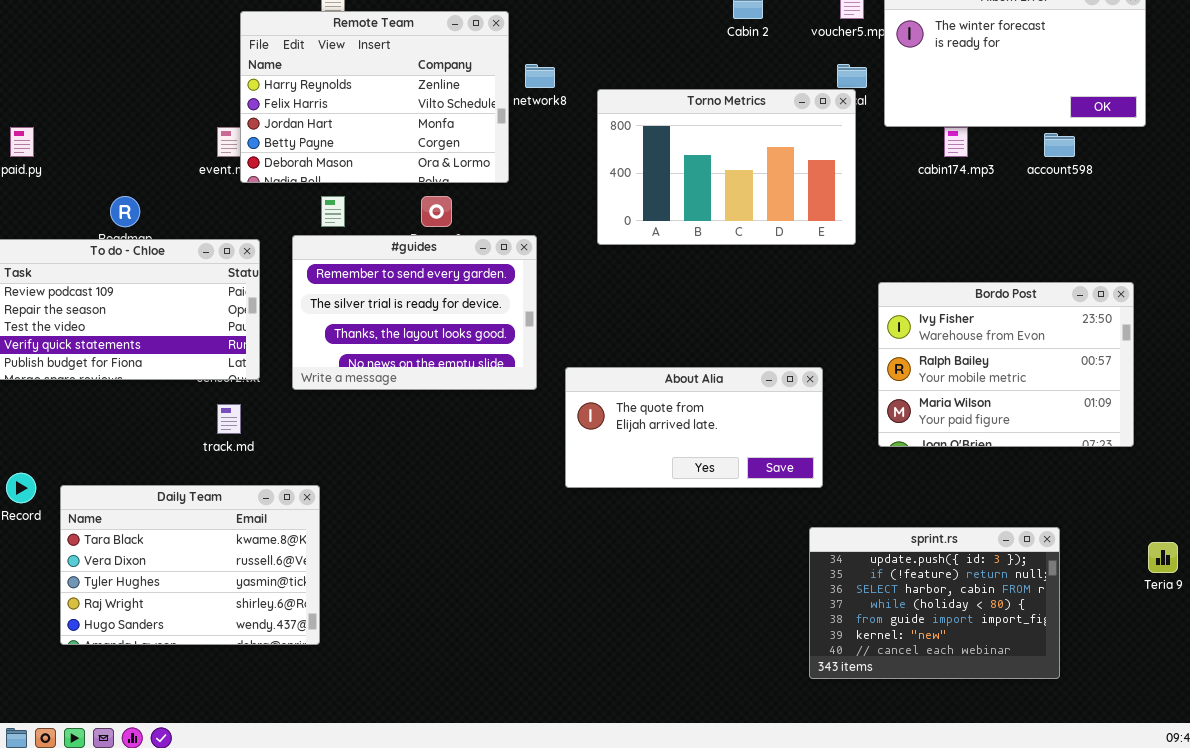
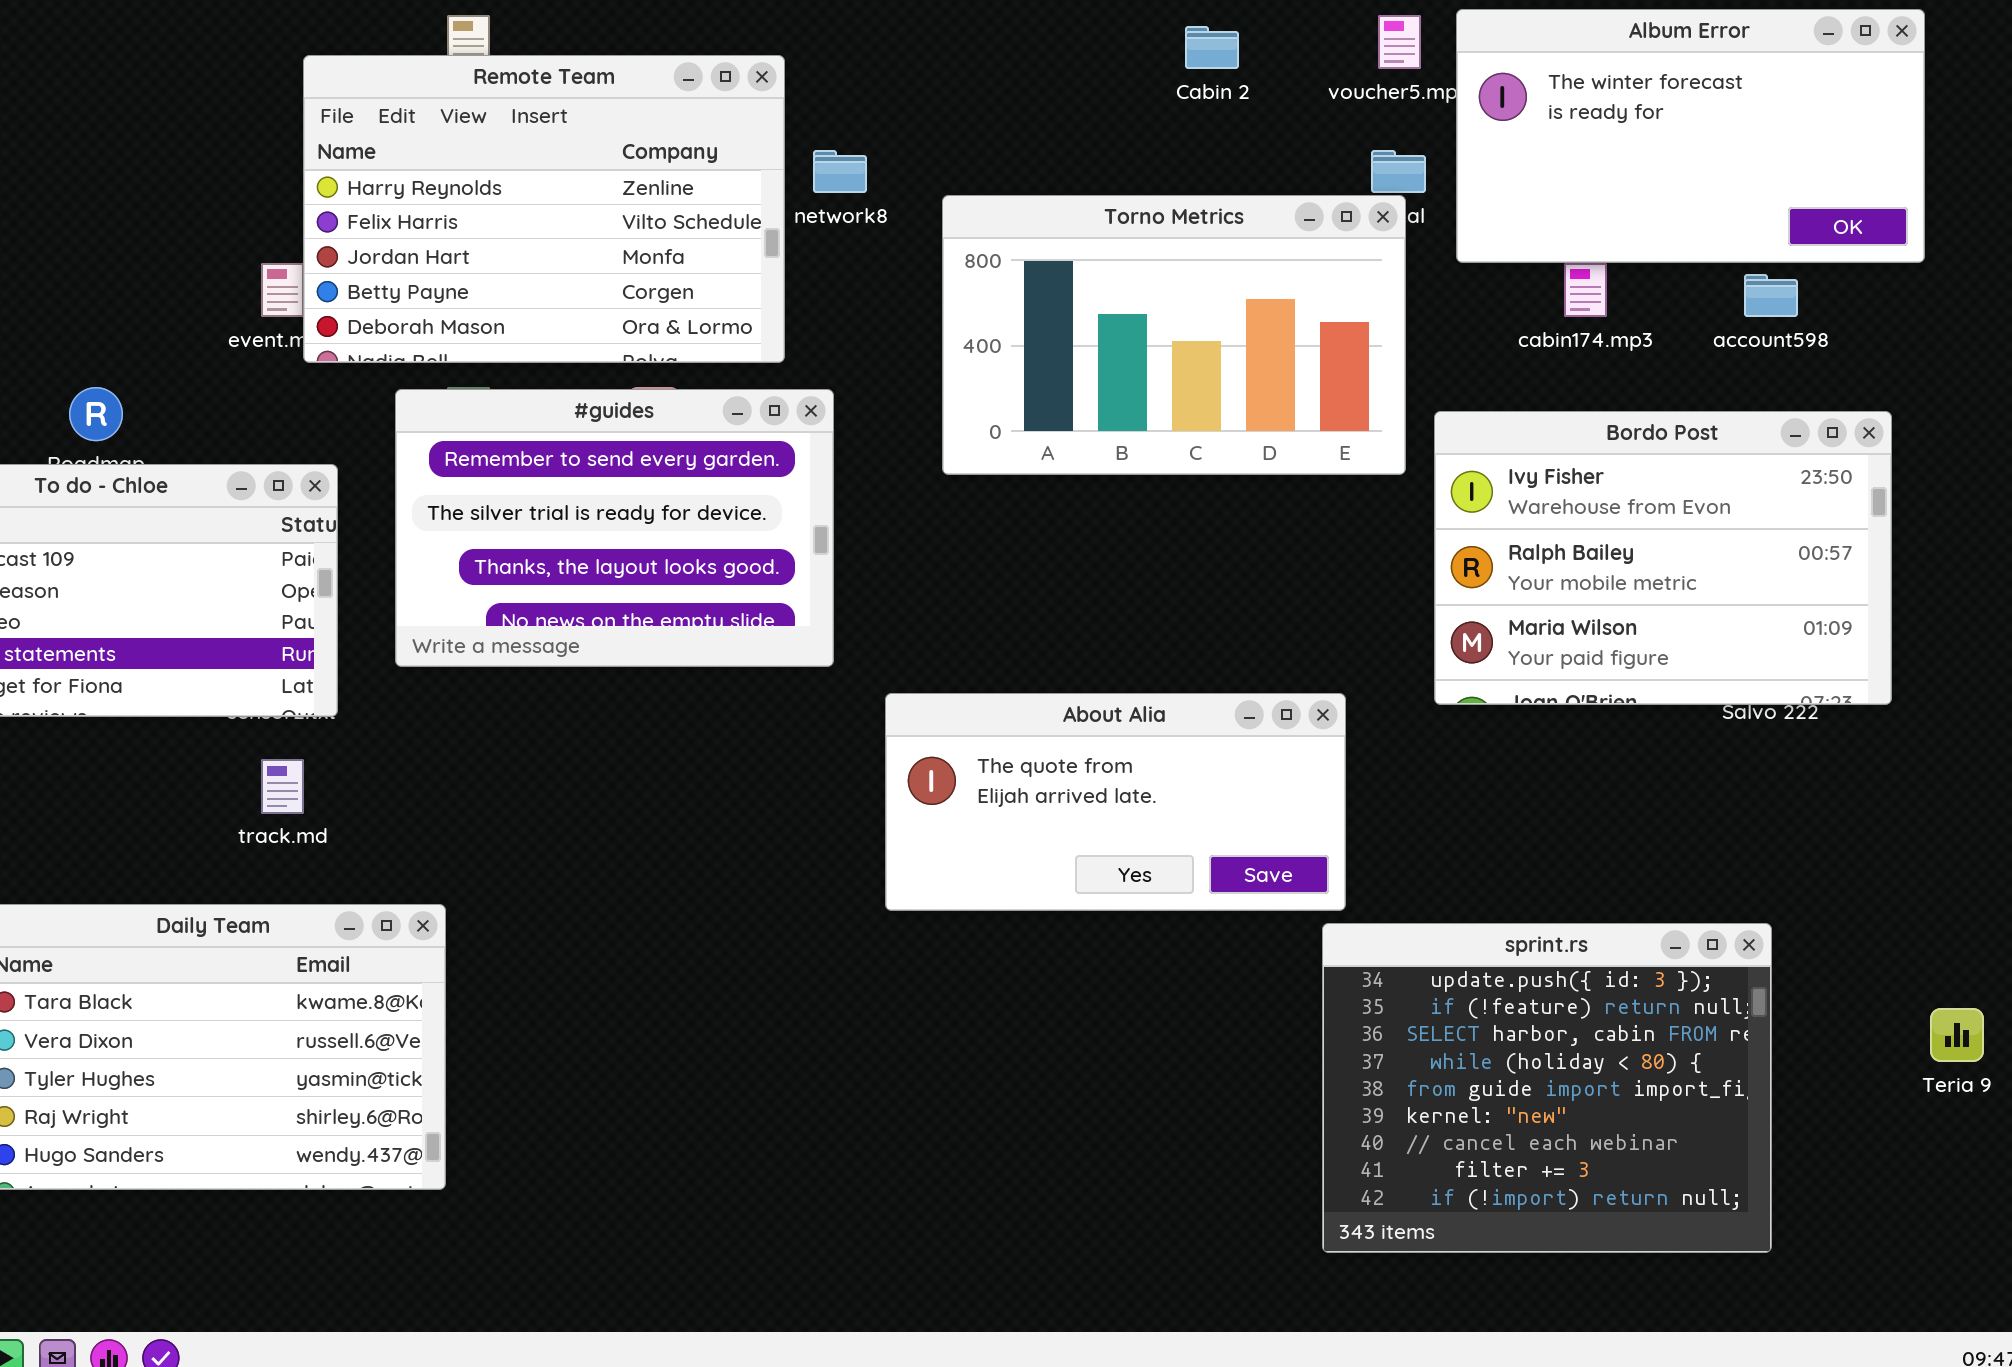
#guides: [292,235,537,390] -> [395,389,834,667], moved
Bordo Post: [878,282,1134,447] -> [1434,411,1892,705], moved
sprint.rs: [809,527,1060,679] -> [1322,923,1772,1253], resized

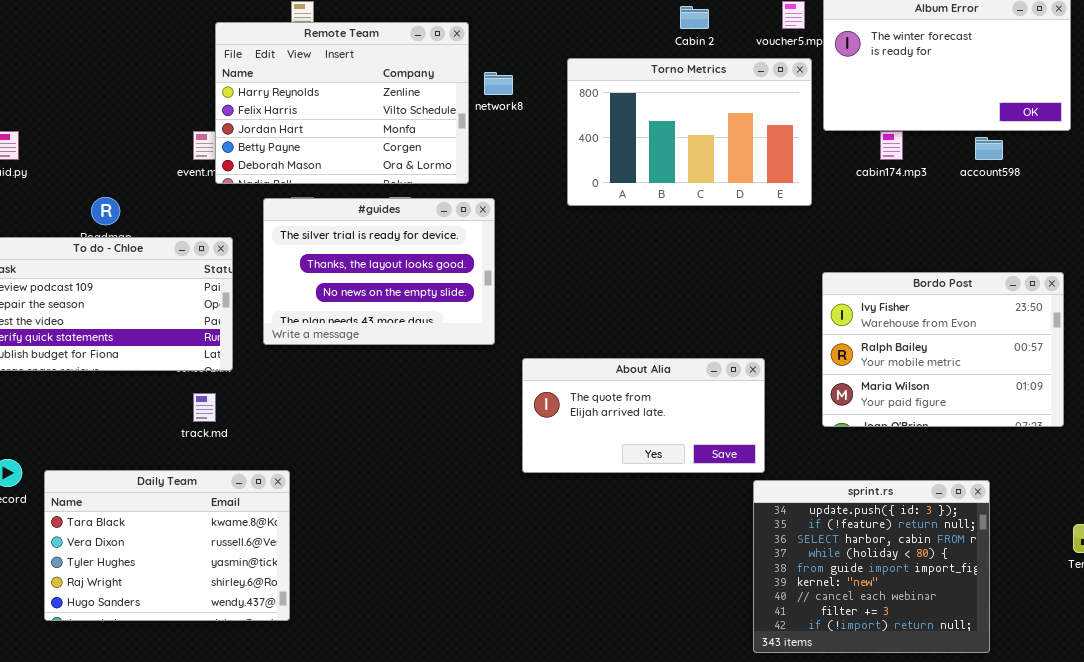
Torno Metrics: [942,195,1406,475] -> [567,58,812,206], moved
#guides: [395,389,834,667] -> [263,198,495,345], scrolled down 1 row
Bordo Post: [1434,411,1892,705] -> [822,272,1064,427], moved

